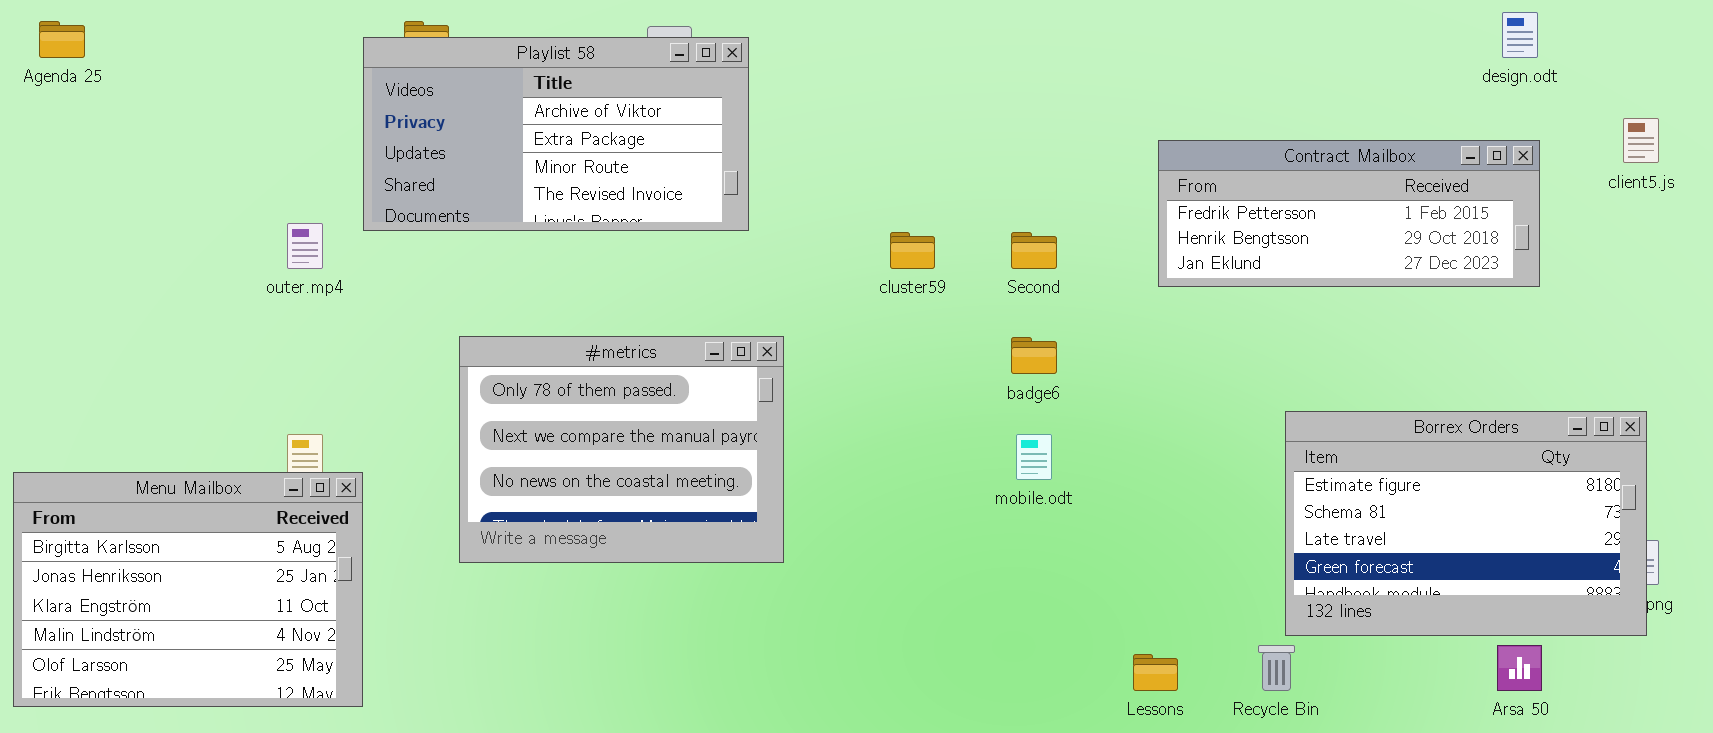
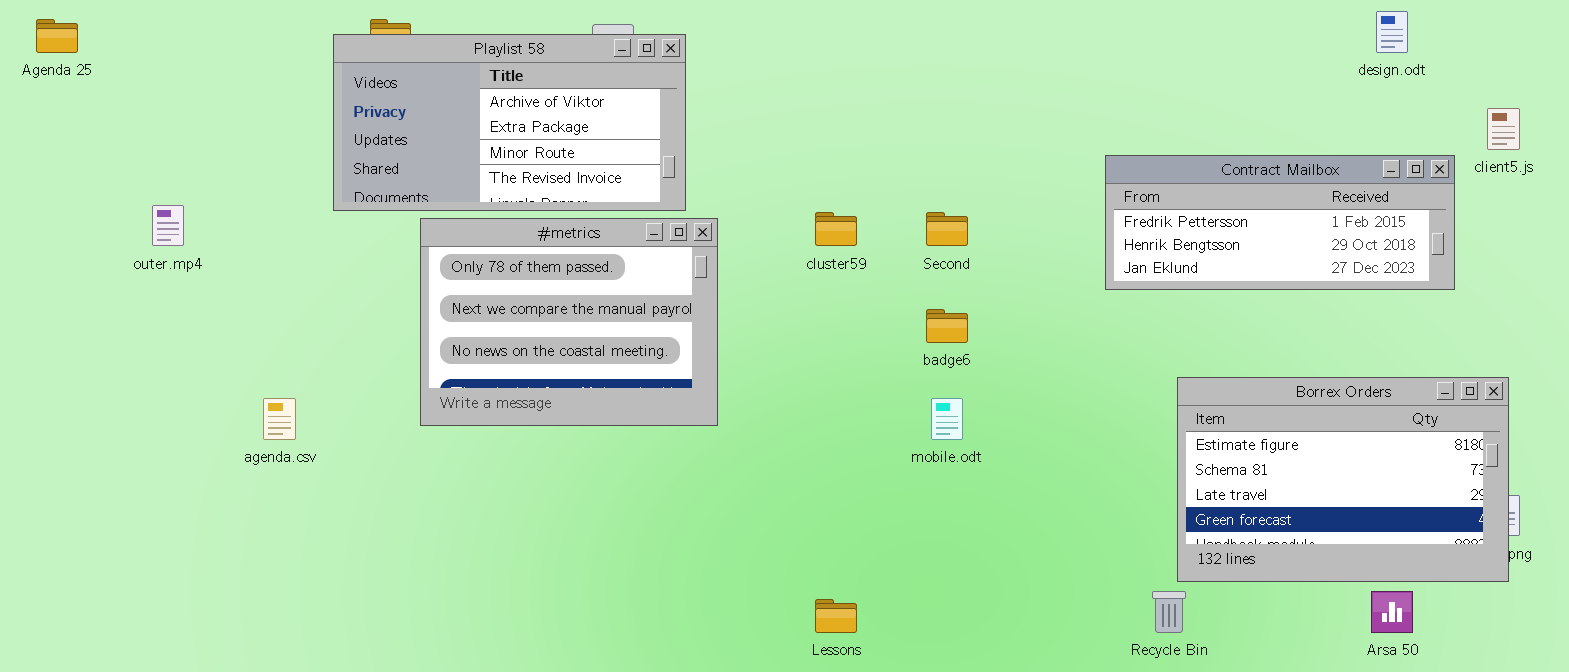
Contract Mailbox: [1158,140,1540,287] -> [1105,155,1455,290], moved
outer.mp4: [287,223,323,269] -> [152,205,184,246], moved
#metrics: [459,336,784,563] -> [420,218,718,426], moved
Menu Mailbox: [13,472,363,707] -> none, closed
Lessons: [1133,654,1178,691] -> [815,599,857,633], moved

